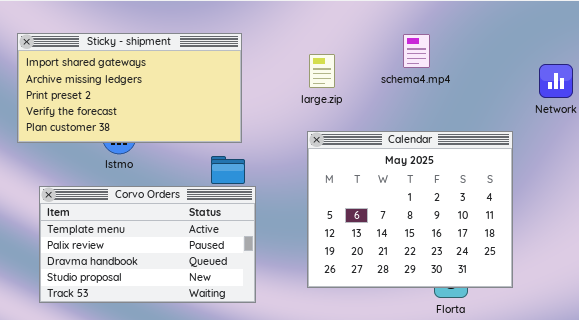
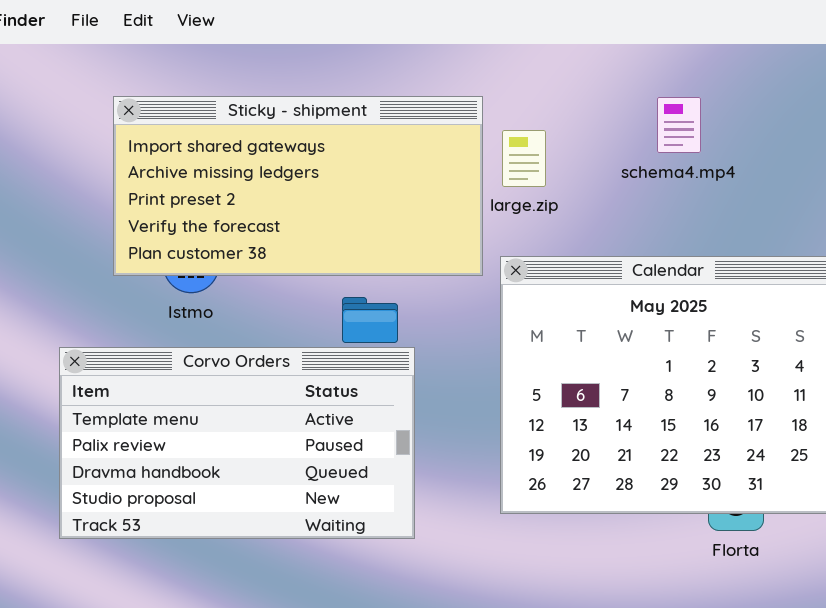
Sticky - shipment: [17,33,242,143] -> [113,96,483,276], moved

